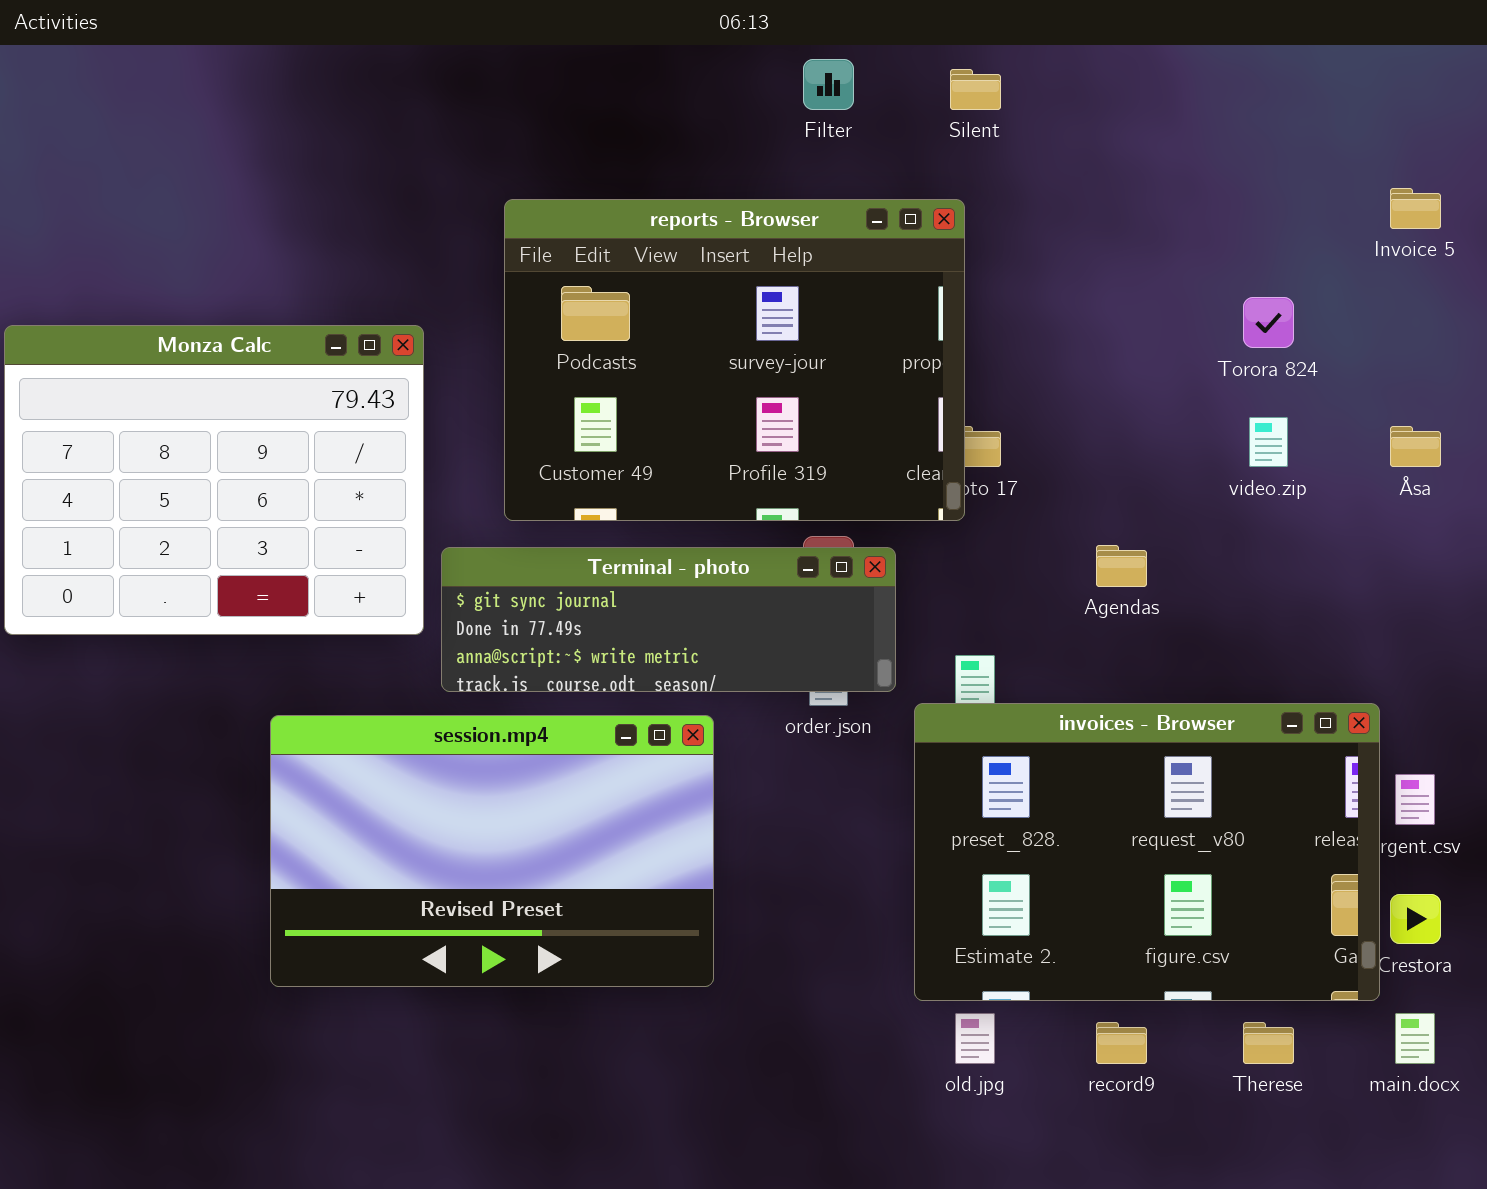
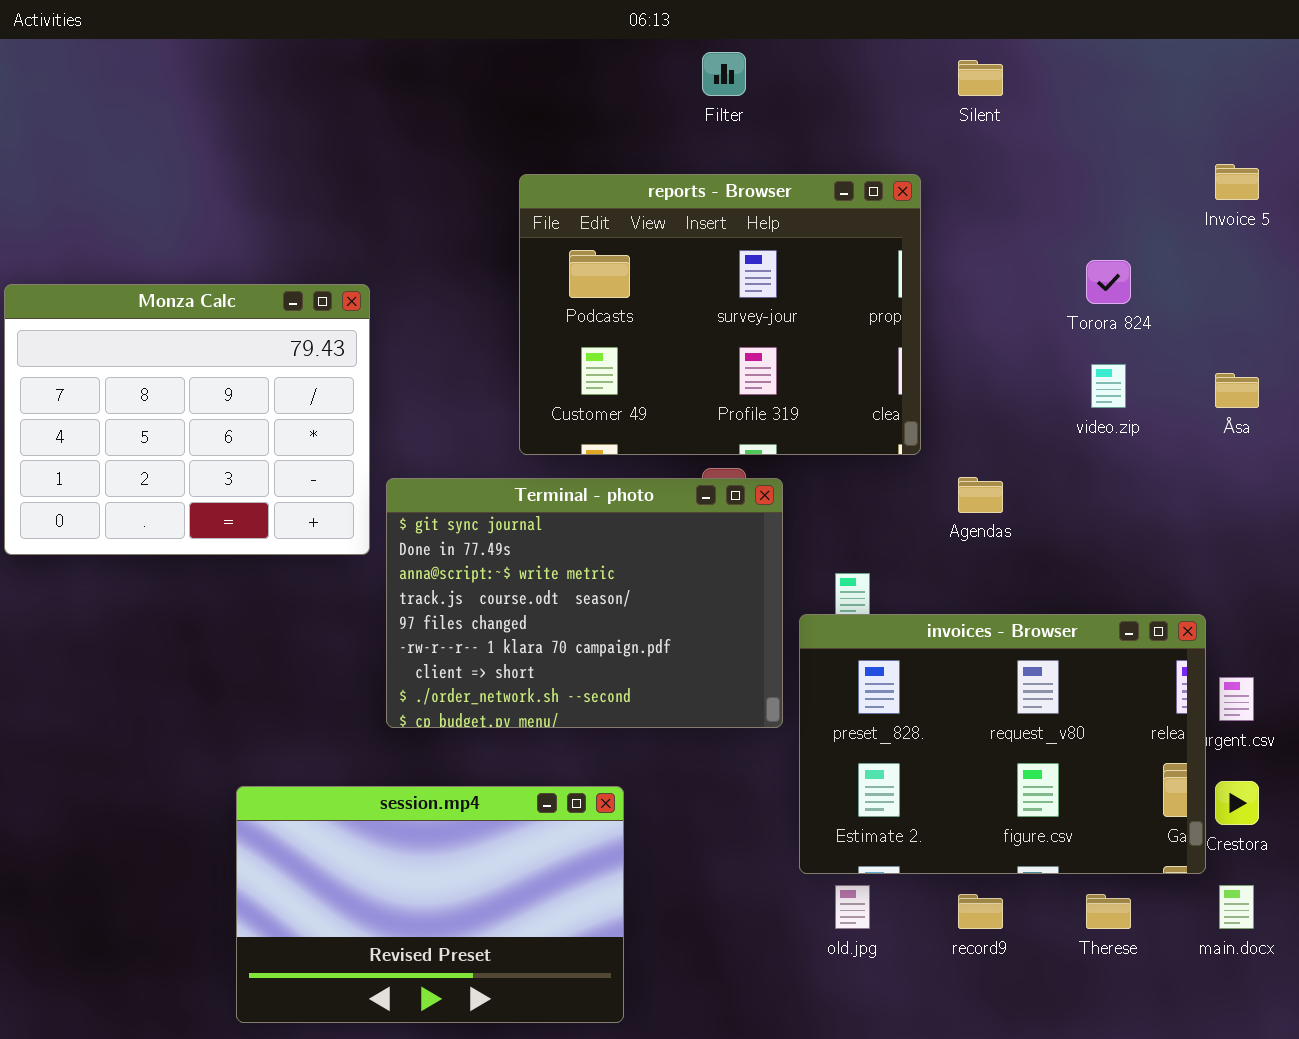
Silent: [950,69,1001,110] -> [958,60,1003,96], moved
reports - Browser: [504,199,965,521] -> [519,174,921,455], moved
Terminal - photo: [441,547,896,692] -> [386,478,783,728], resized
session.mp4: [270,715,714,987] -> [236,786,624,1023], moved

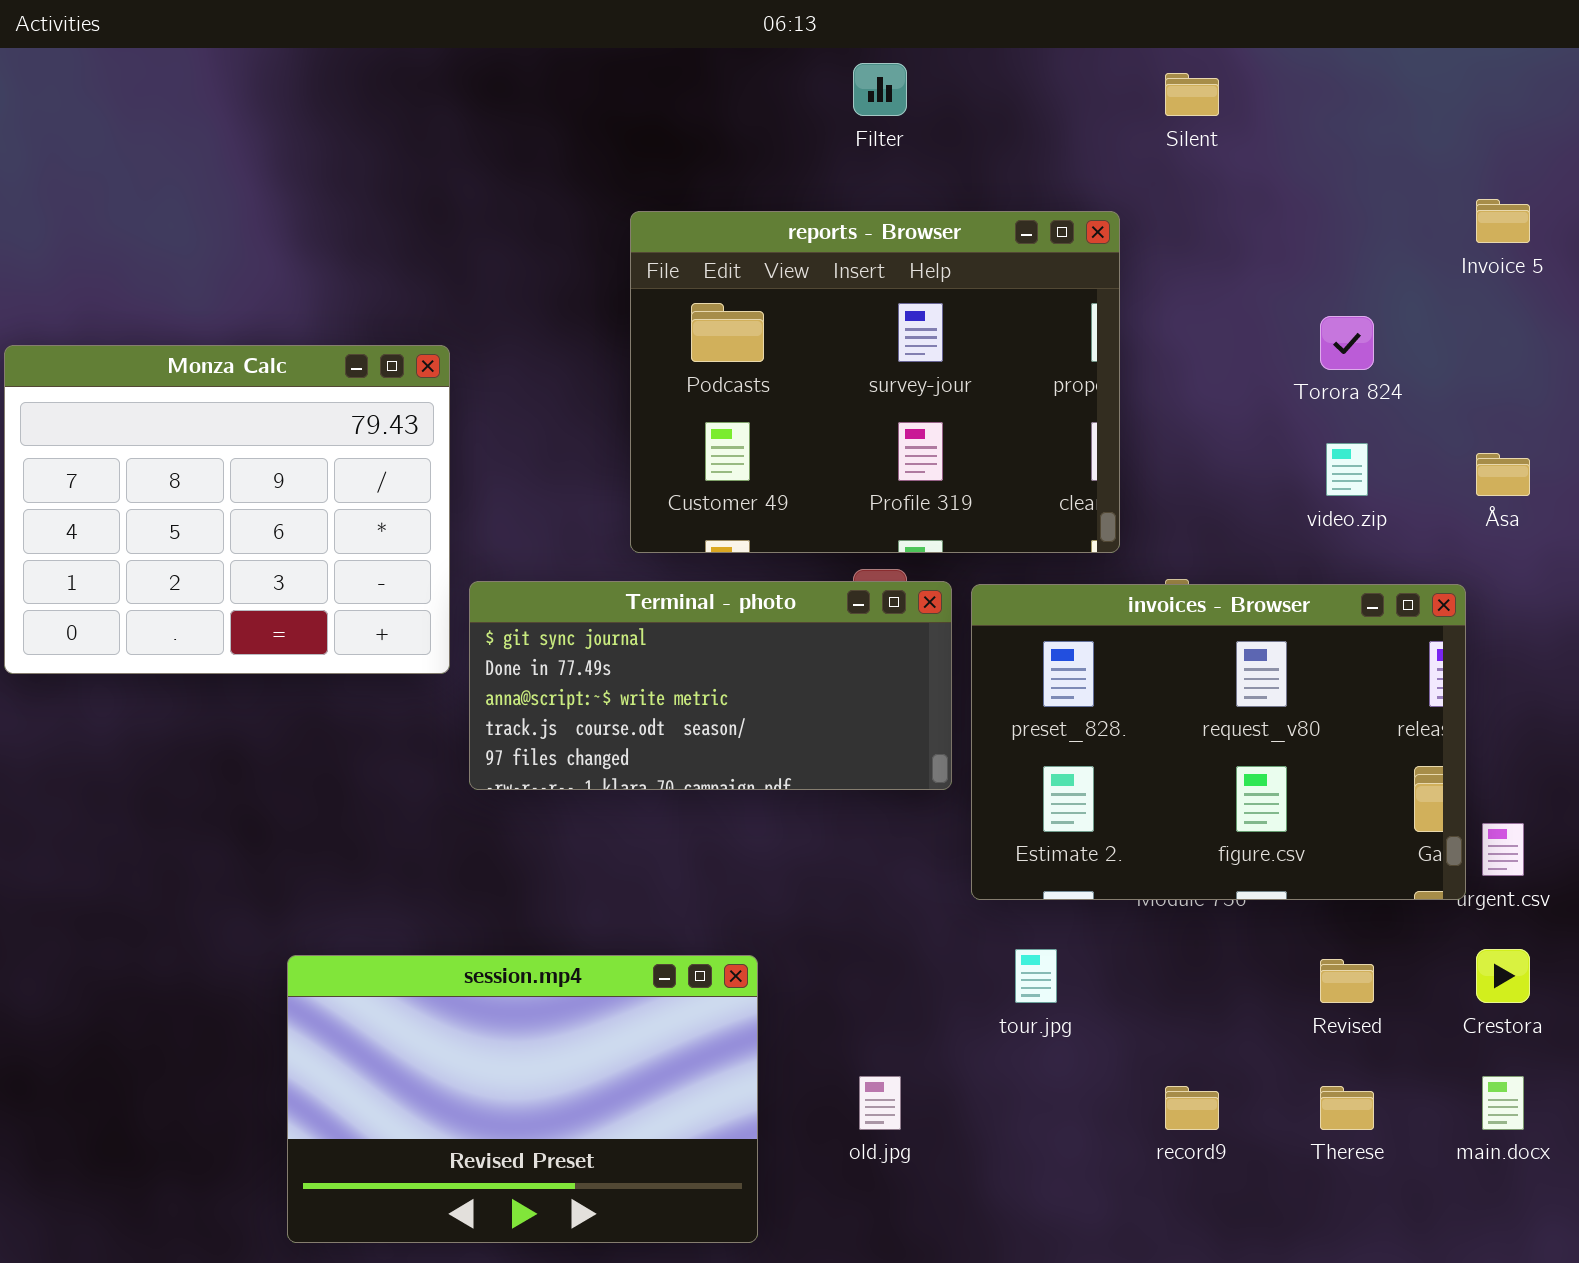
Terminal - photo: [386,478,783,728] -> [469,581,952,790], resized
invoices - Browser: [799,614,1206,874] -> [971,584,1466,900], moved
old.jpg: [835,885,870,929] -> [859,1076,901,1130], moved

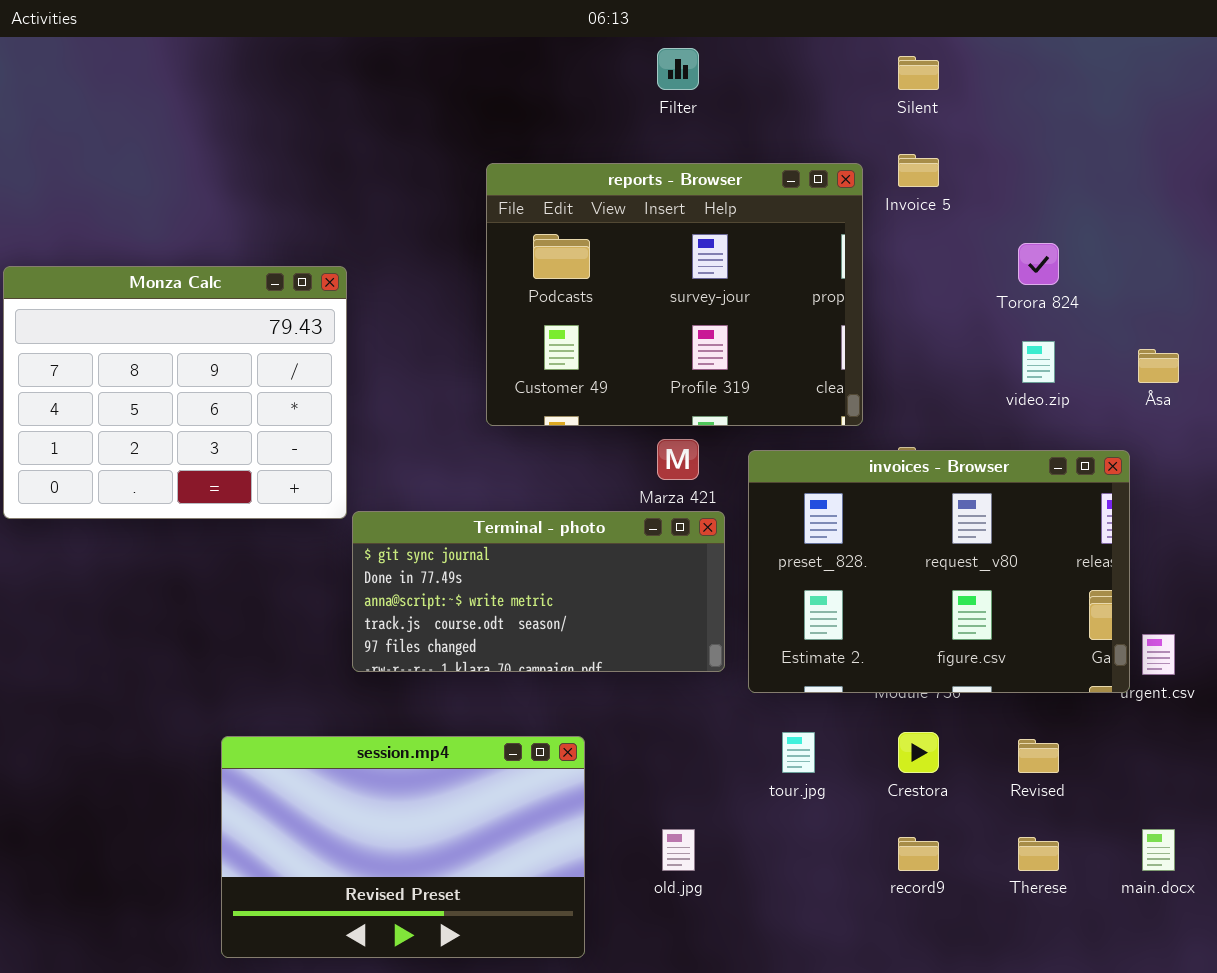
Invoice 5: [1476,199,1530,243] -> [898,154,939,187], moved
Terminal - photo: [469,581,952,790] -> [352,511,725,672], moved
Crestora: [1476,949,1530,1003] -> [898,732,939,773], moved

